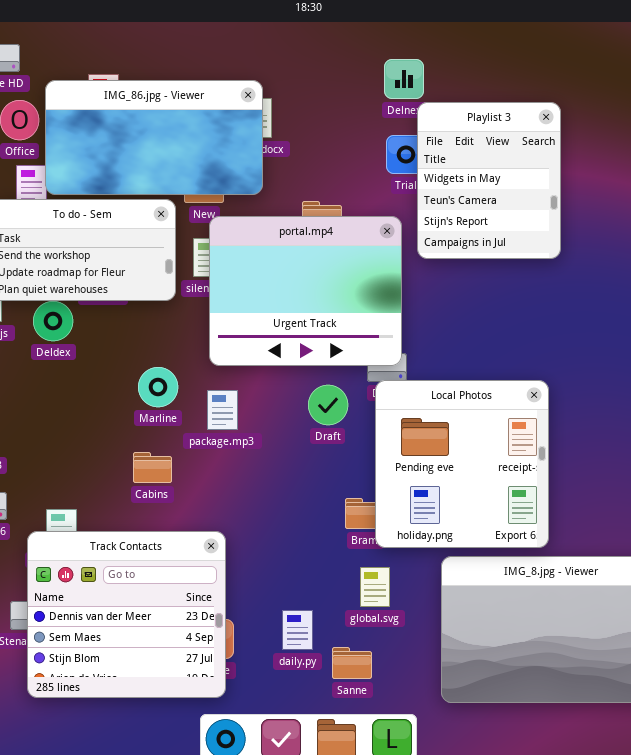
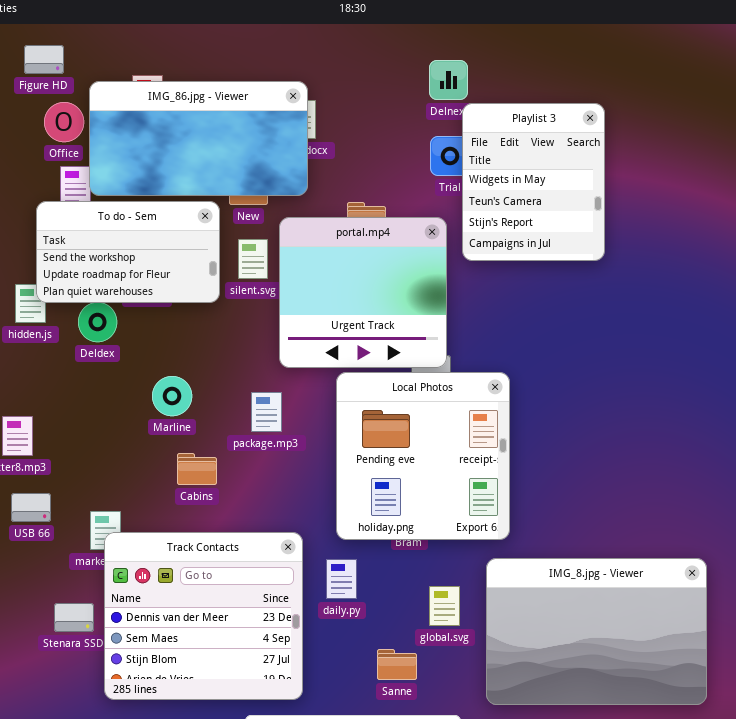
portal.mp4: [209,216,402,366] -> [279,217,447,368], resized
Marline: [138,367,178,407] -> [152,376,192,416], moved
Local Photos: [375,380,549,548] -> [336,372,510,540], moved
Track Contacts: [27,531,226,698] -> [104,532,303,700], moved
global.svg: [360,567,390,607] -> [429,586,460,626], moved
daily.py: [282,610,313,650] -> [326,559,357,599], moved

